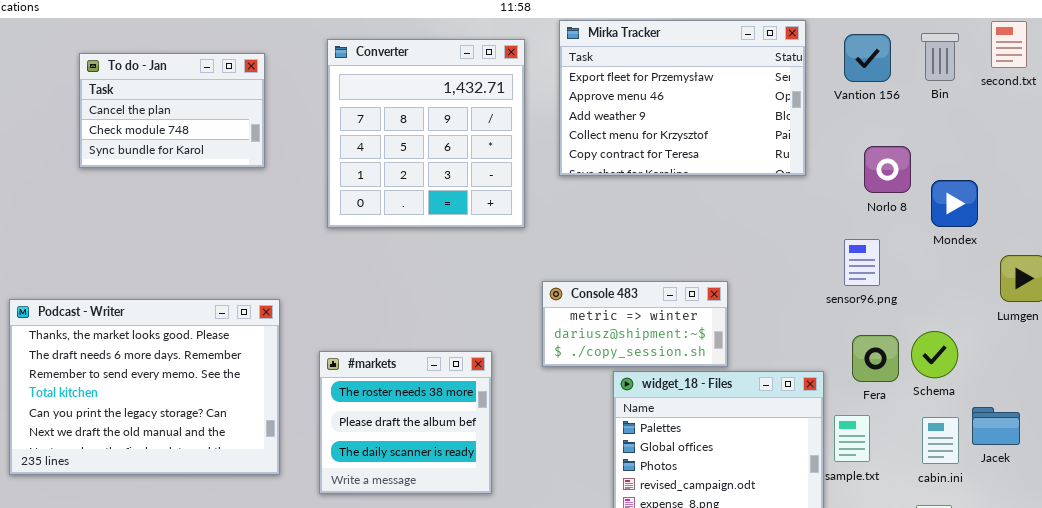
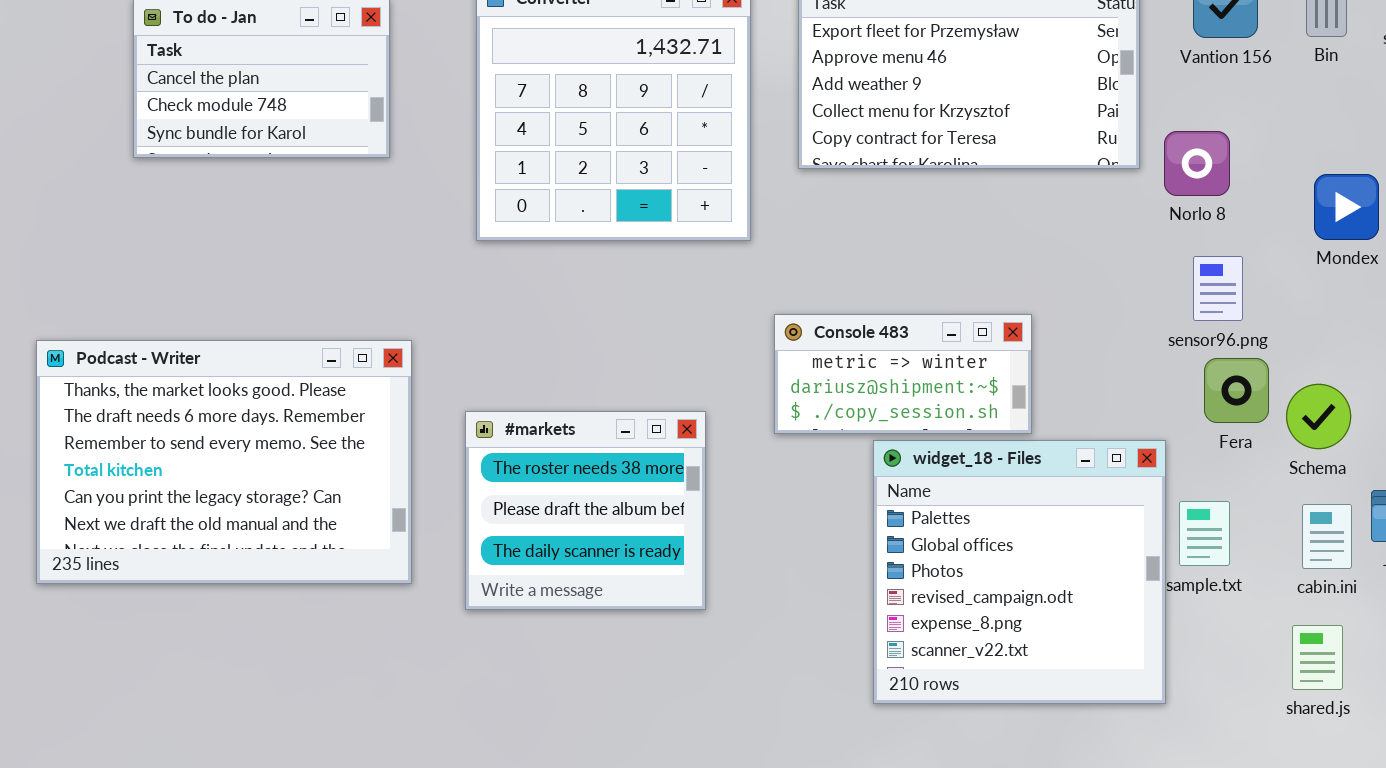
Norlo 8: [864,146,911,193] -> [1164,131,1230,196], moved
Fera: [852,335,899,382] -> [1204,358,1269,423], moved

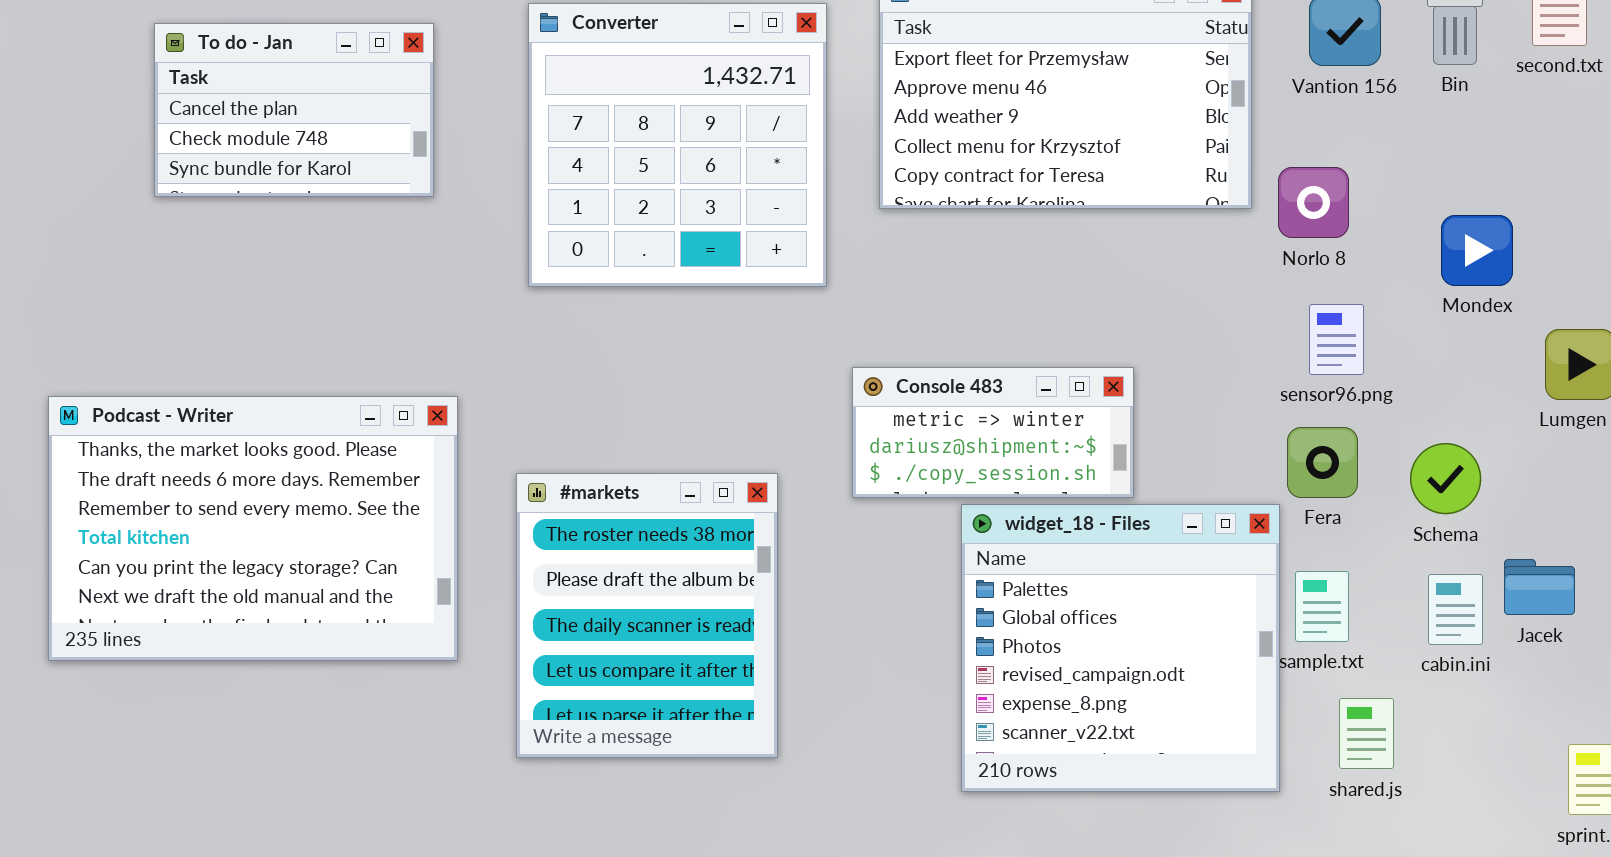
Fera: [1204,358,1269,423] -> [1287,427,1358,498], moved
#markets: [465,411,706,610] -> [516,473,778,758], resized
shared.js: [1292,625,1343,690] -> [1339,698,1394,769], moved

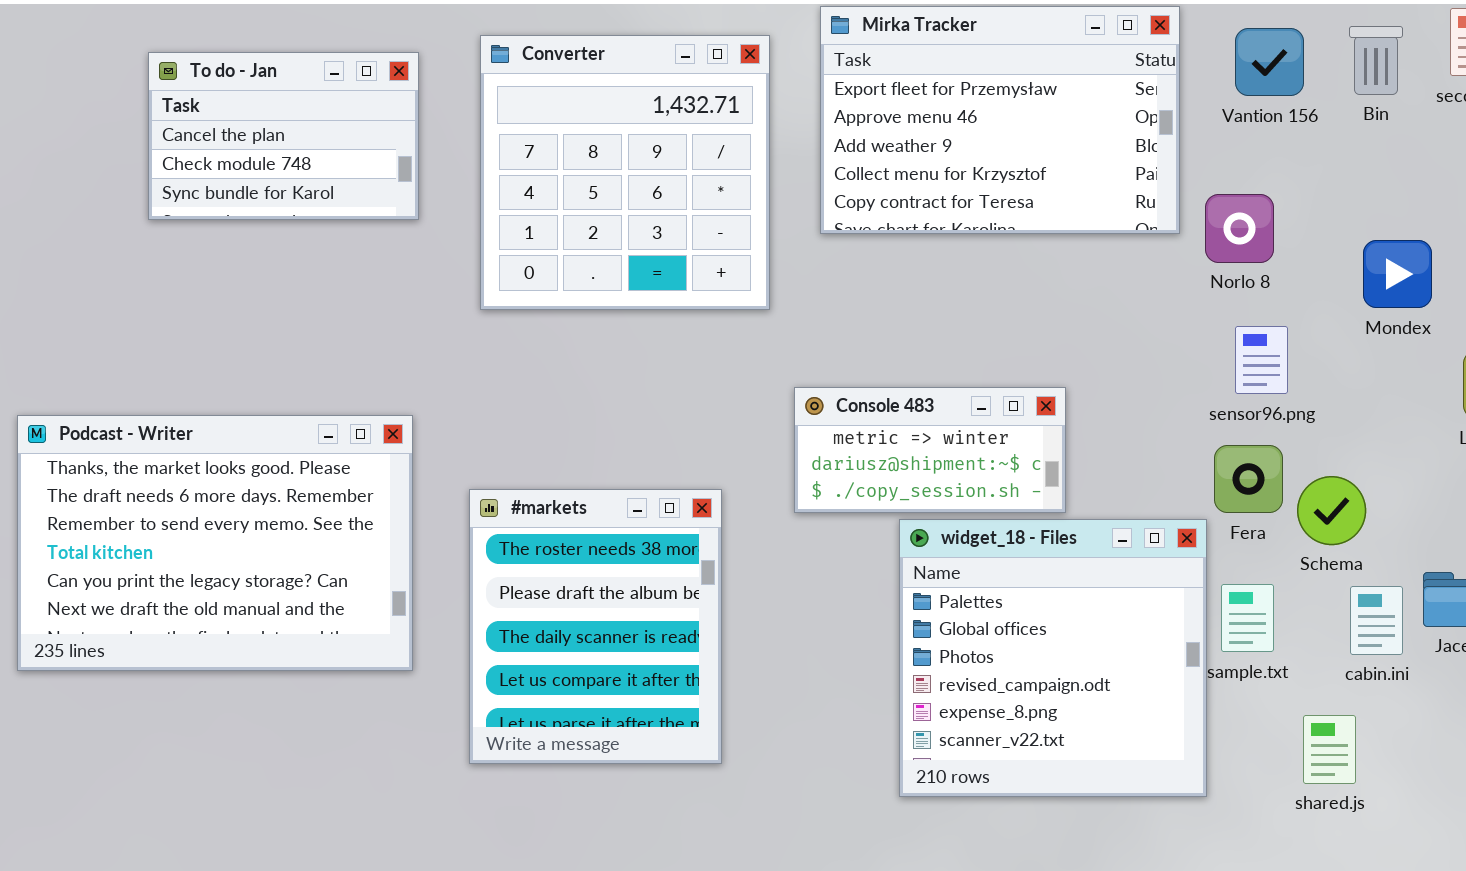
To do - Jan: [154,23,434,197] -> [148,52,419,220], moved
Schema: [1410,443,1481,514] -> [1297,476,1366,545], moved
shared.js: [1339,698,1394,769] -> [1303,715,1356,784], moved

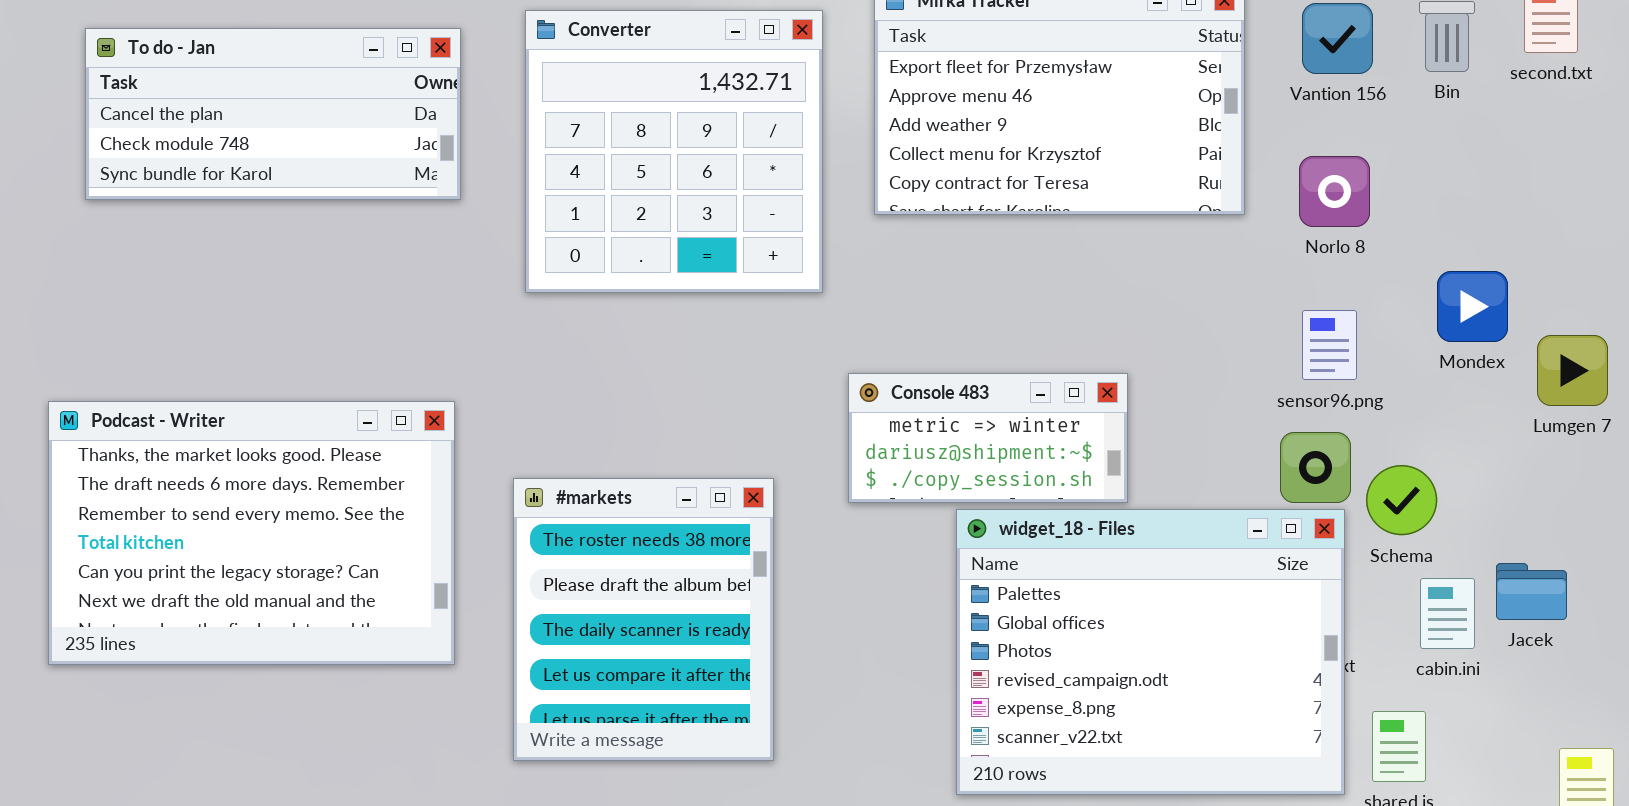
To do - Jan: [148,52,419,220] -> [85,28,461,200], resized
Norlo 8: [1205,194,1274,263] -> [1299,156,1370,227], moved
Mondex: [1363,240,1432,308] -> [1437,271,1508,342], moved
widget_18 - Files: [899,519,1207,797] -> [956,509,1345,795], resized

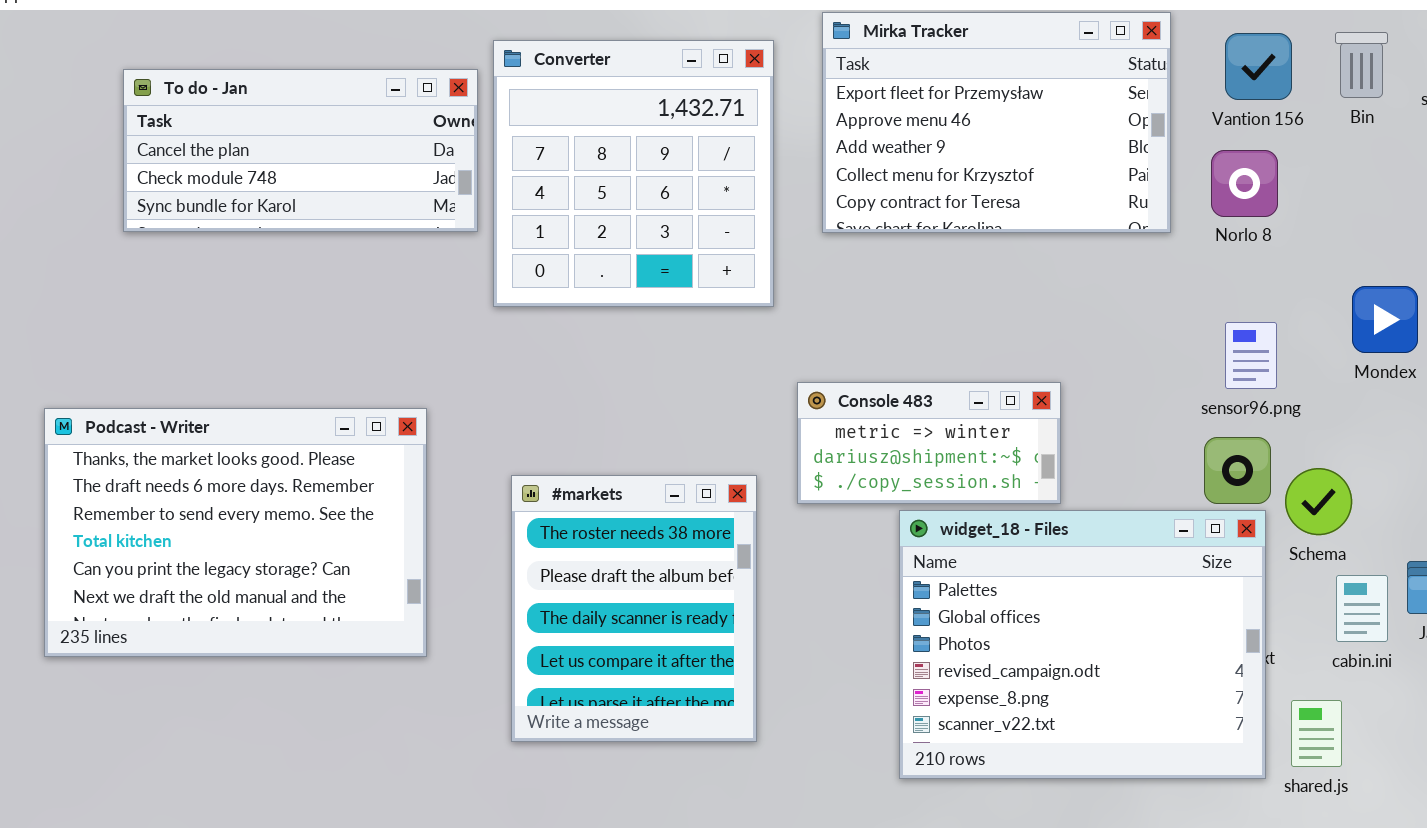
To do - Jan: [85,28,461,200] -> [123,69,478,232], moved
Norlo 8: [1299,156,1370,227] -> [1211,150,1278,217], moved
#markets: [513,478,774,761] -> [511,475,757,742], moved

